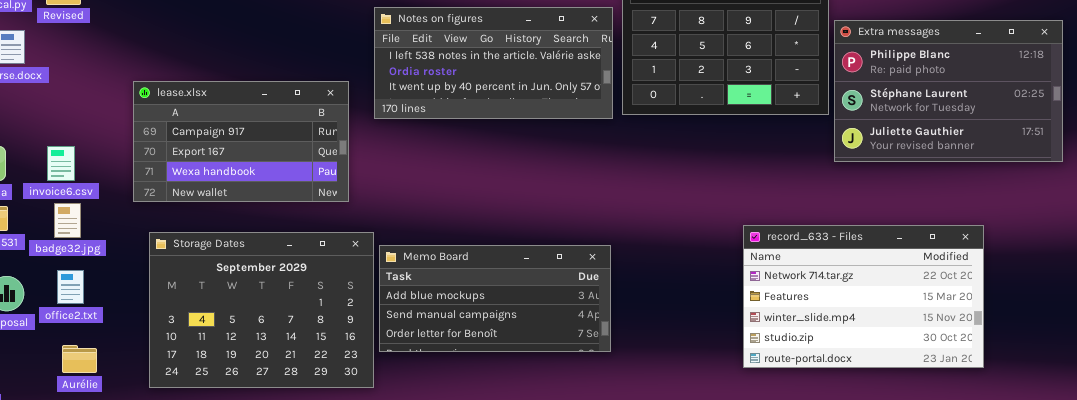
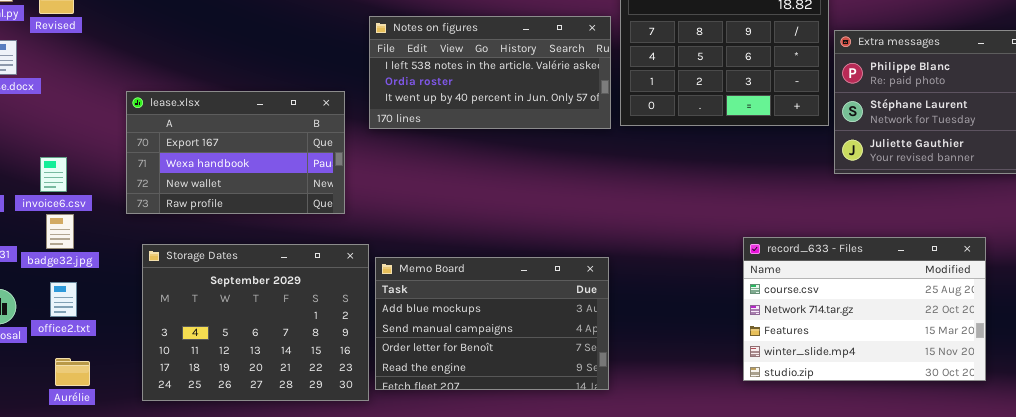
lease.xlsx: [133,81,349,202] -> [126,91,345,214], scrolled down 1 row
record_633 - Files: [743,225,984,368] -> [743,237,986,381], scrolled up 1 row
Memo Board: [379,245,611,352] -> [375,257,609,390], resized

